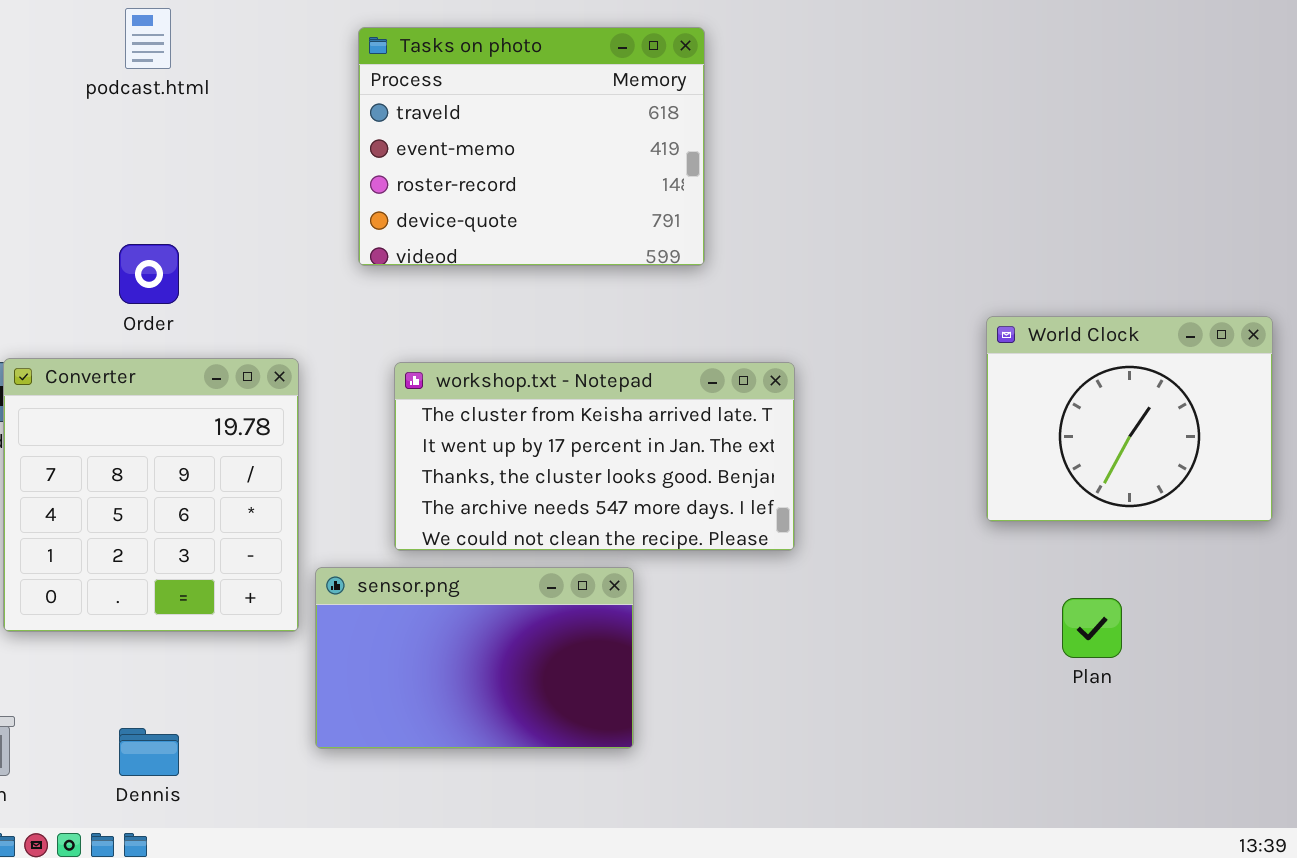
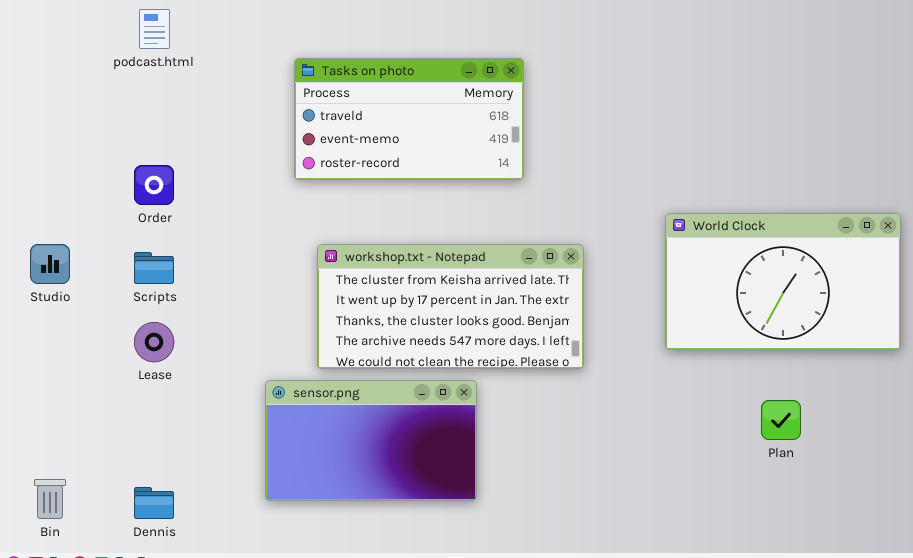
Tasks on photo: [358,27,705,266] -> [294,58,524,180], resized
World Clock: [986,316,1273,522] -> [665,213,901,350], resized
Converter: [3,358,299,632] -> none, closed

